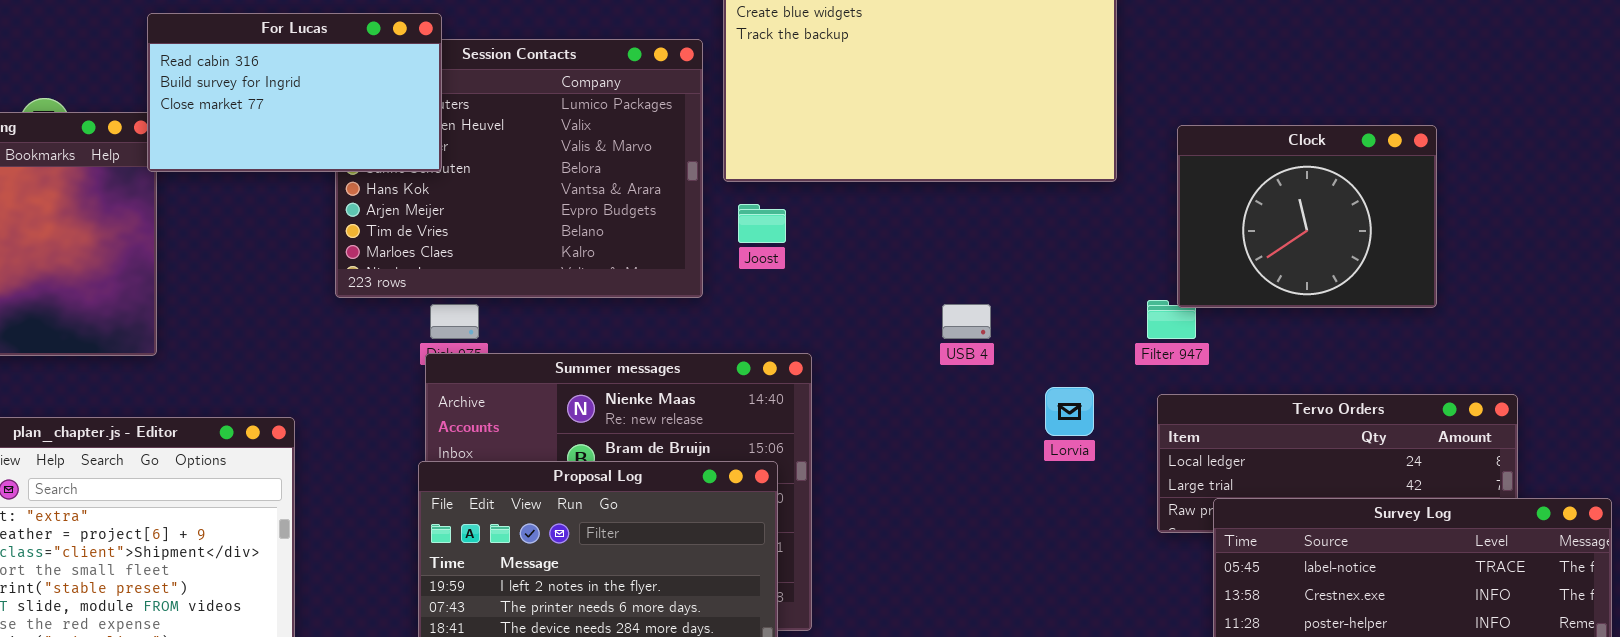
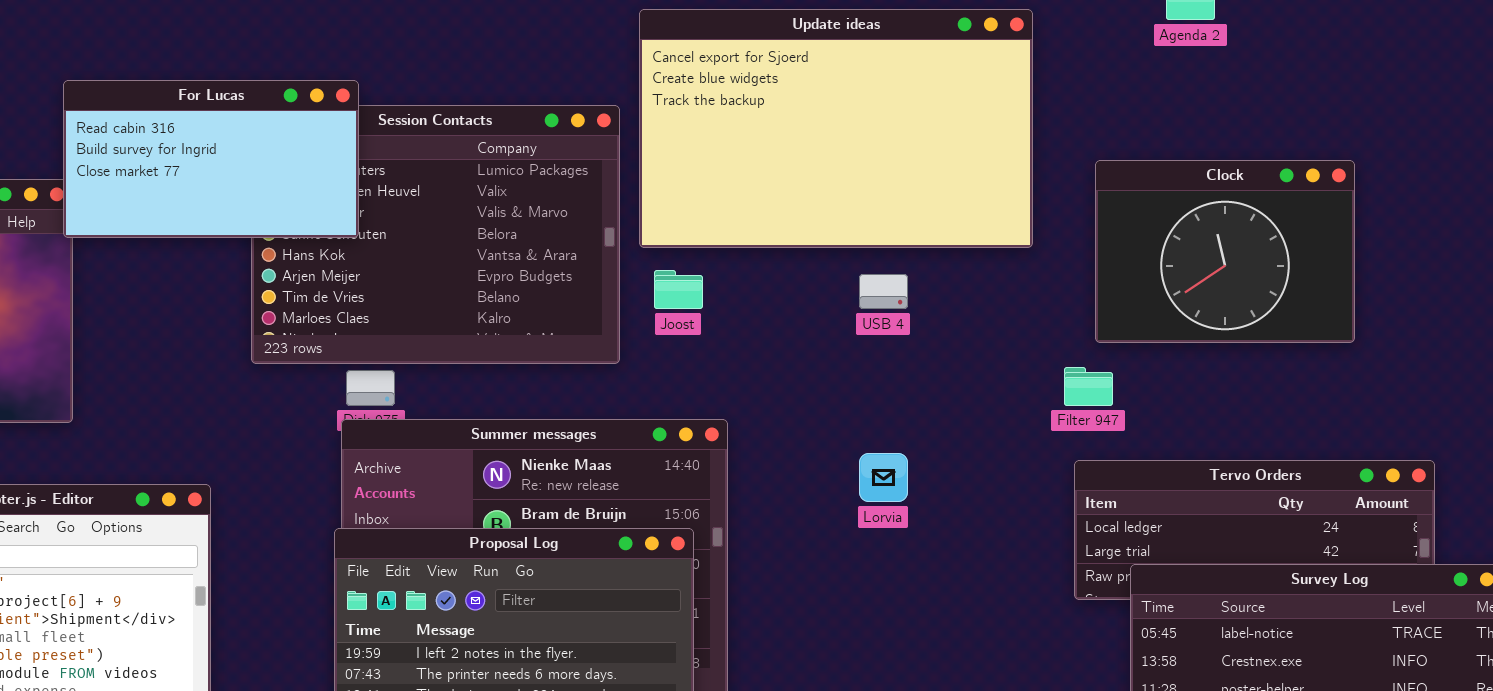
Clock: [1177,125,1437,308] -> [1095,160,1355,343], moved
USB 4: [942,304,991,339] -> [859,274,908,309], moved
Lorvia: [1045,387,1094,436] -> [859,453,908,502], moved

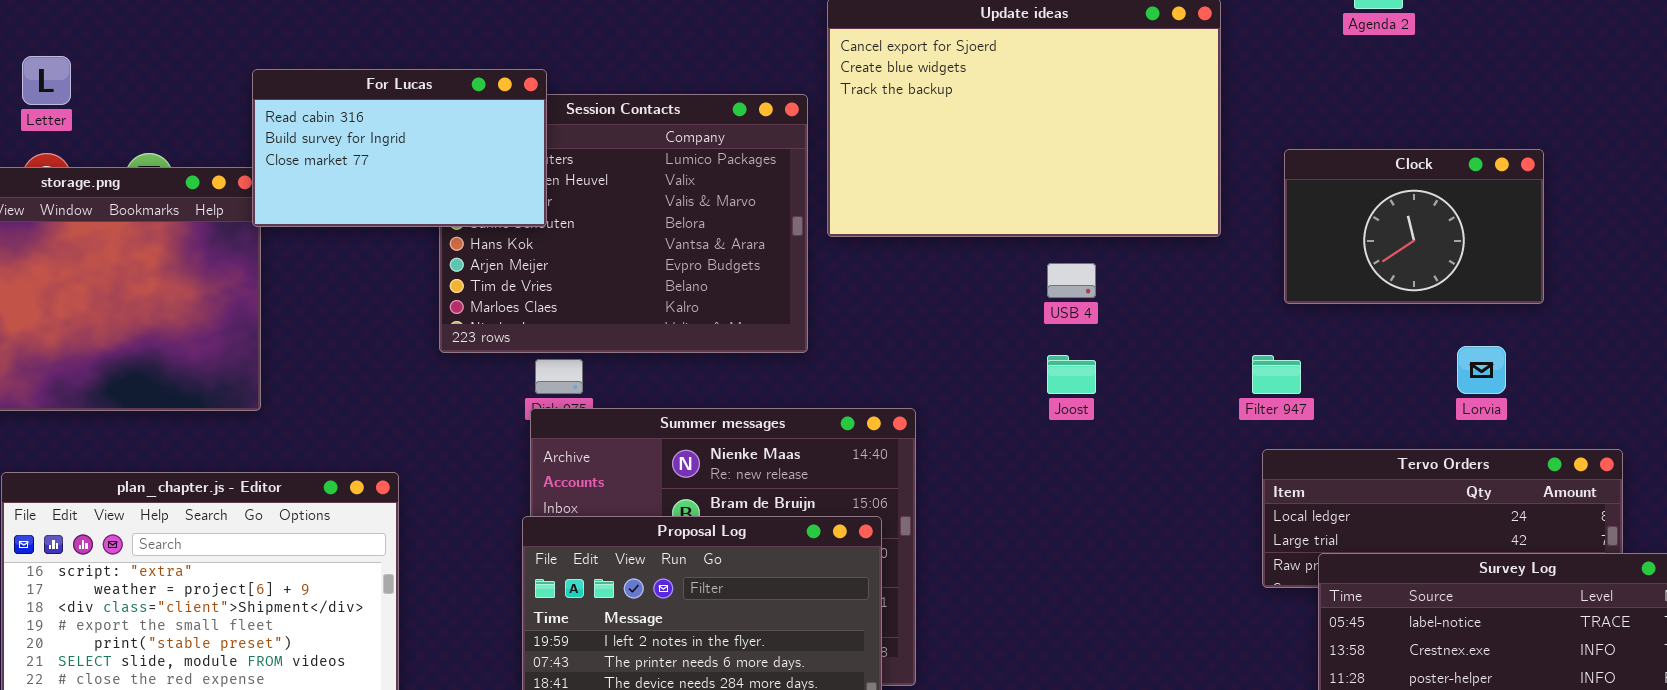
Clock: [1095,160,1355,343] -> [1284,149,1544,304], resized
Joost: [654,270,703,309] -> [1047,355,1096,394], moved
Lorvia: [859,453,908,502] -> [1457,346,1506,394], moved

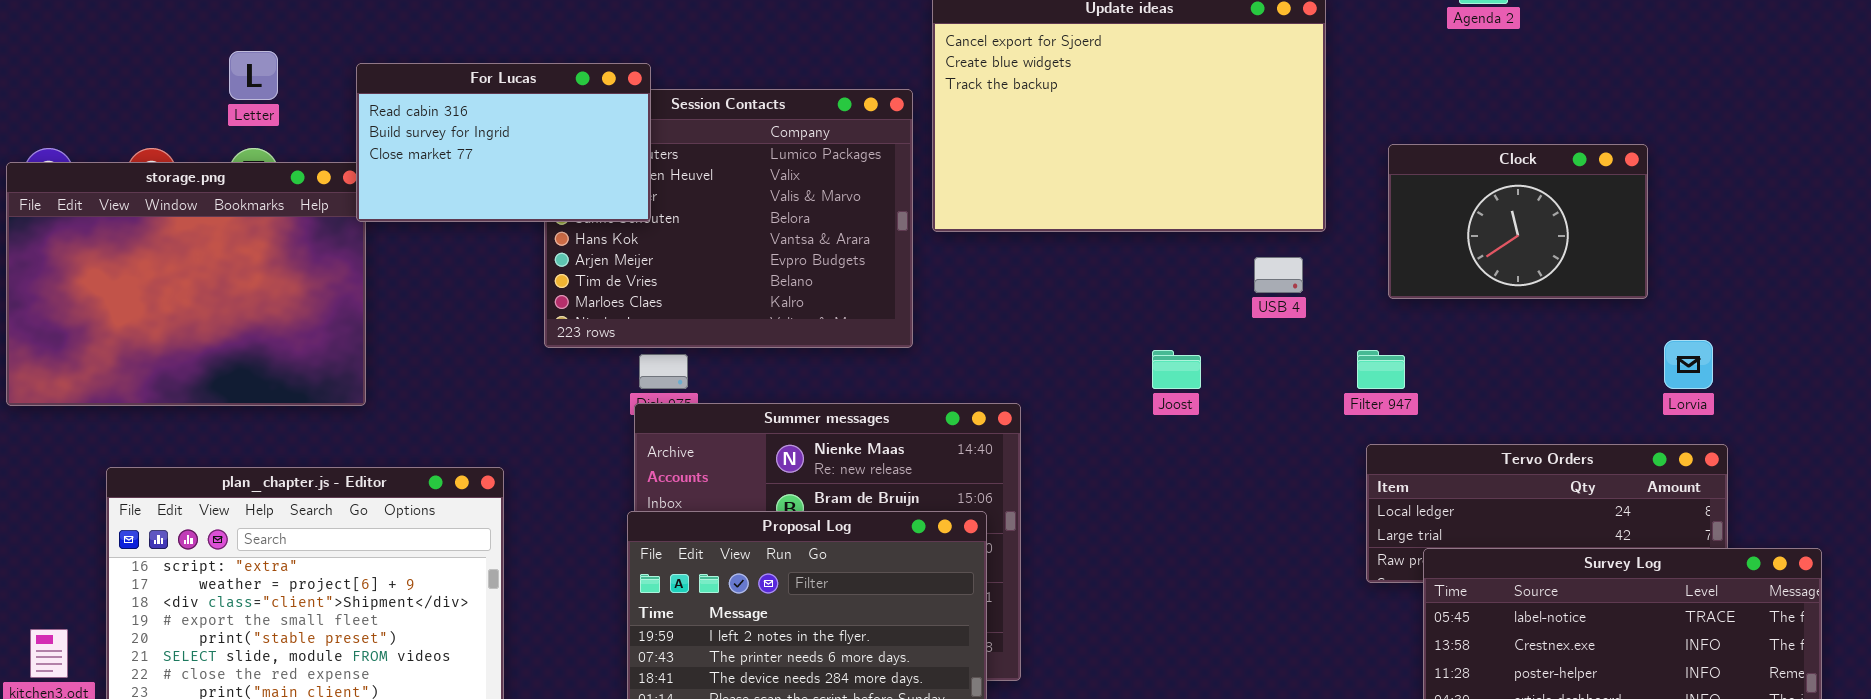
Letter: [22,56,71,105] -> [229,51,278,100], moved
USB 4: [1047,263,1096,298] -> [1254,257,1303,293], moved
Lorvia: [1457,346,1506,394] -> [1664,340,1713,389], moved

